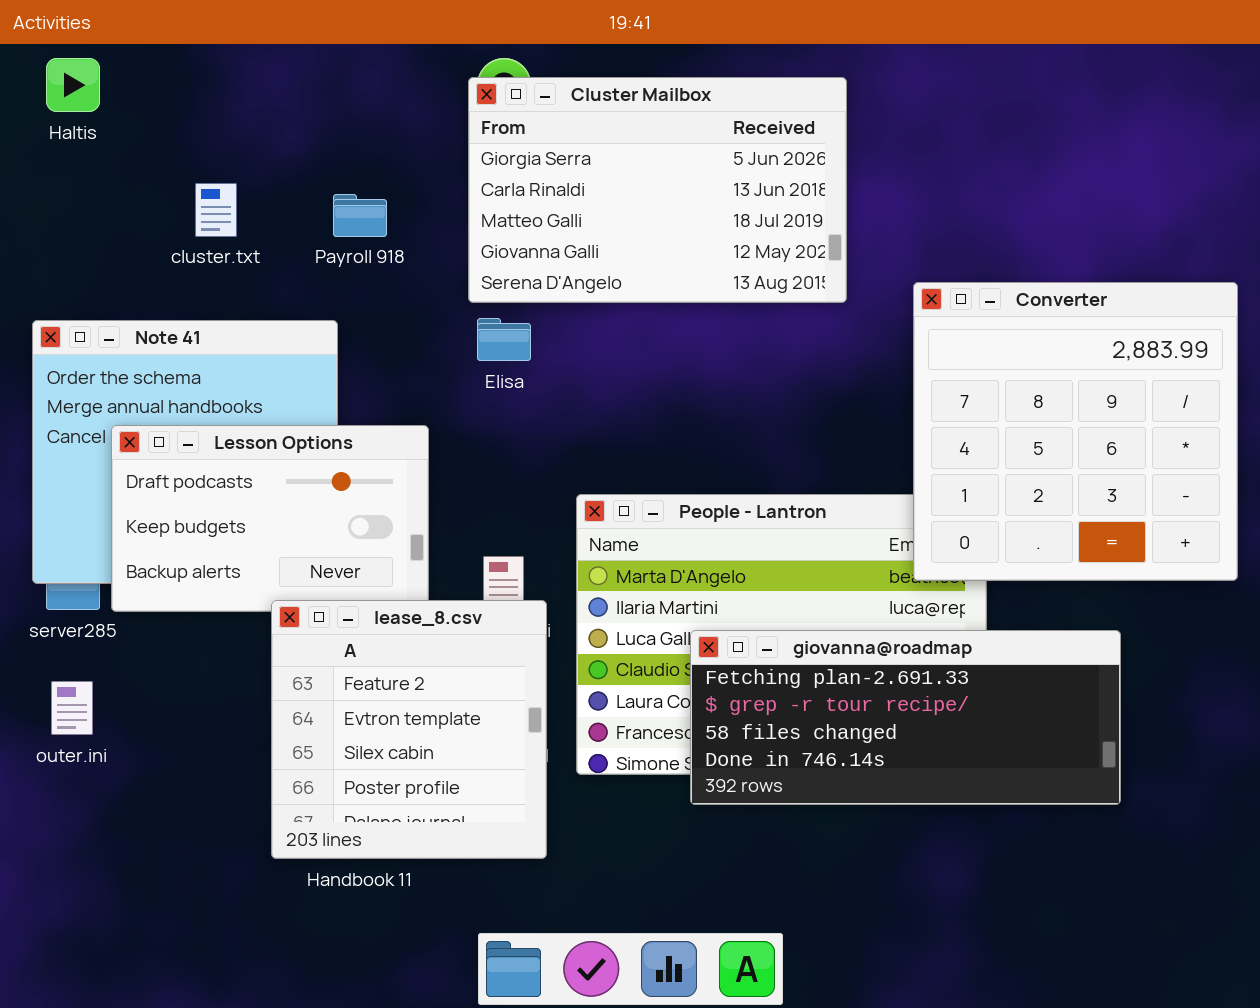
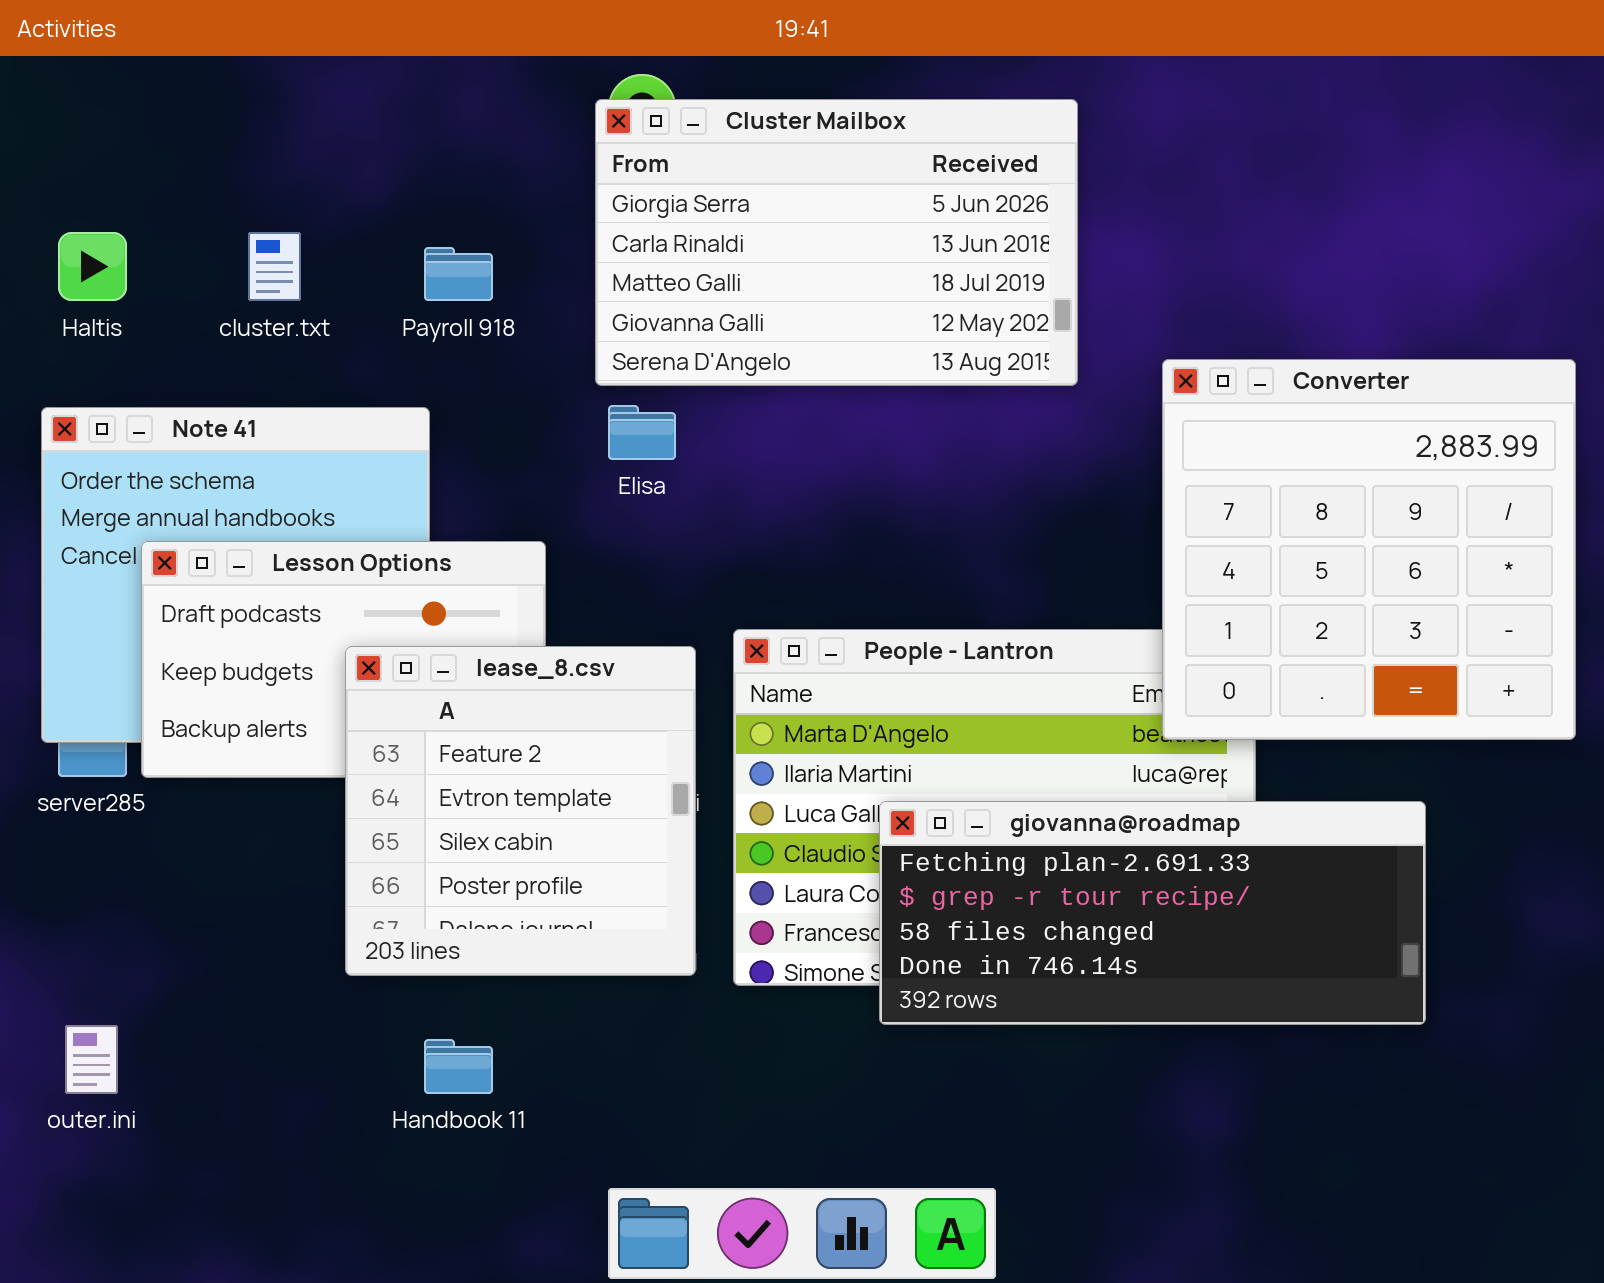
Haltis: [46,58,100,112] -> [58,232,127,301], moved
lease_8.csv: [271,600,547,859] -> [345,646,696,976], moved
outer.ini: [51,681,93,735] -> [65,1025,118,1094], moved

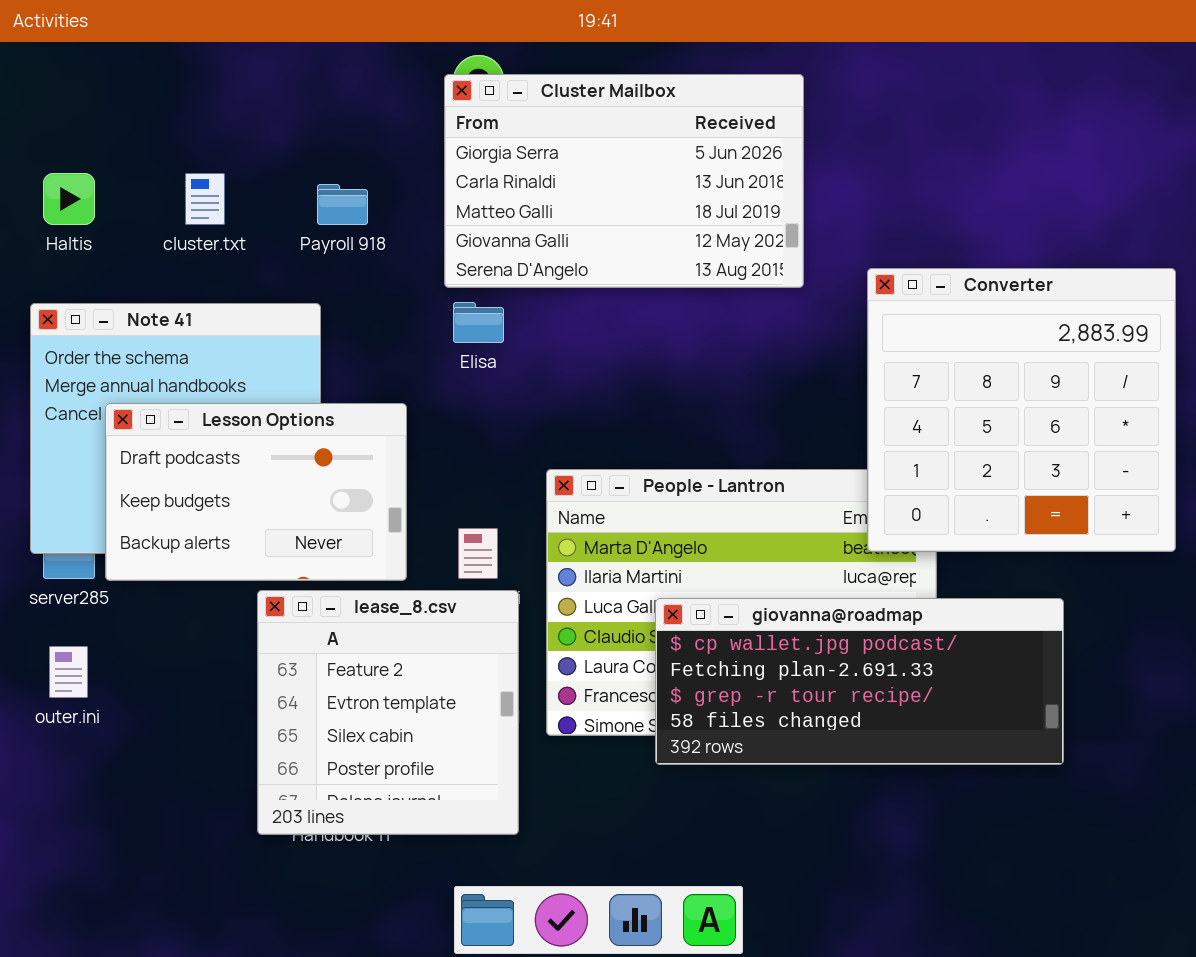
lease_8.csv: [345,646,696,976] -> [257,590,519,835], moved
giovanna@roadmap: [879,801,1426,1025] -> [655,598,1064,765], scrolled up 1 row
outer.ini: [65,1025,118,1094] -> [49,646,88,698], moved

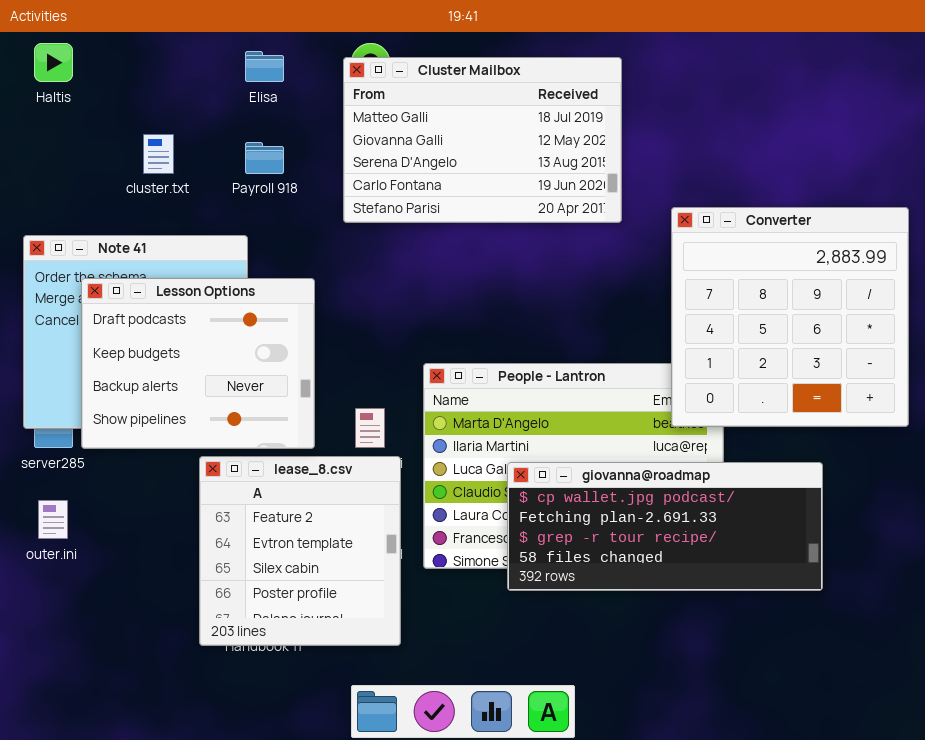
Cluster Mailbox: [444,74,804,288] -> [343,57,622,223], scrolled down 2 rows
Haltis: [43,173,95,225] -> [34,43,73,82], moved
Elisa: [453,302,504,343] -> [245,51,284,82], moved
Lesson Options: [105,403,407,581] -> [81,278,315,449], resized

